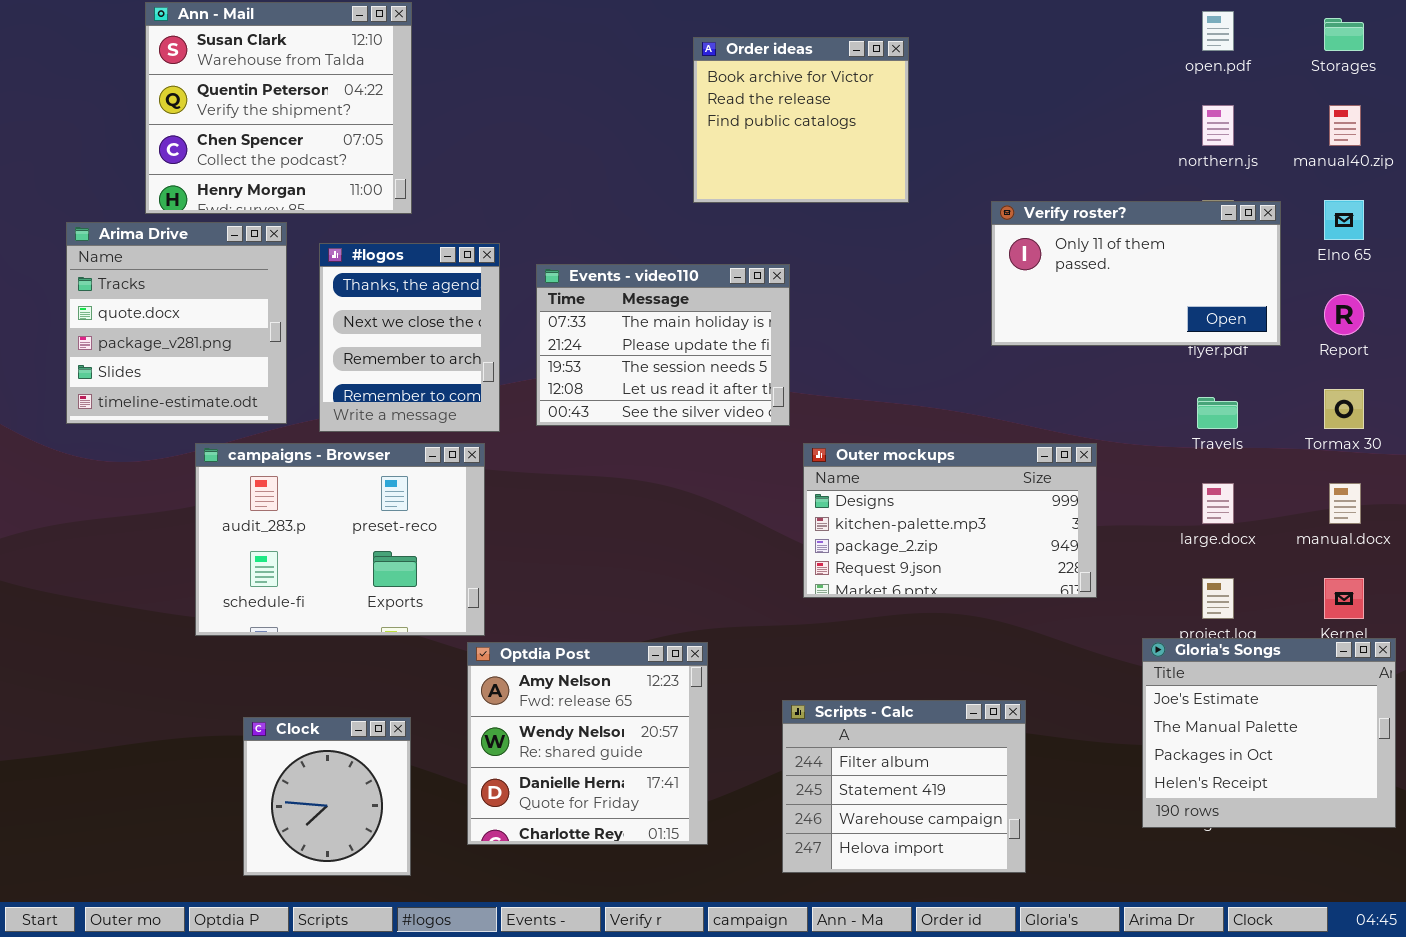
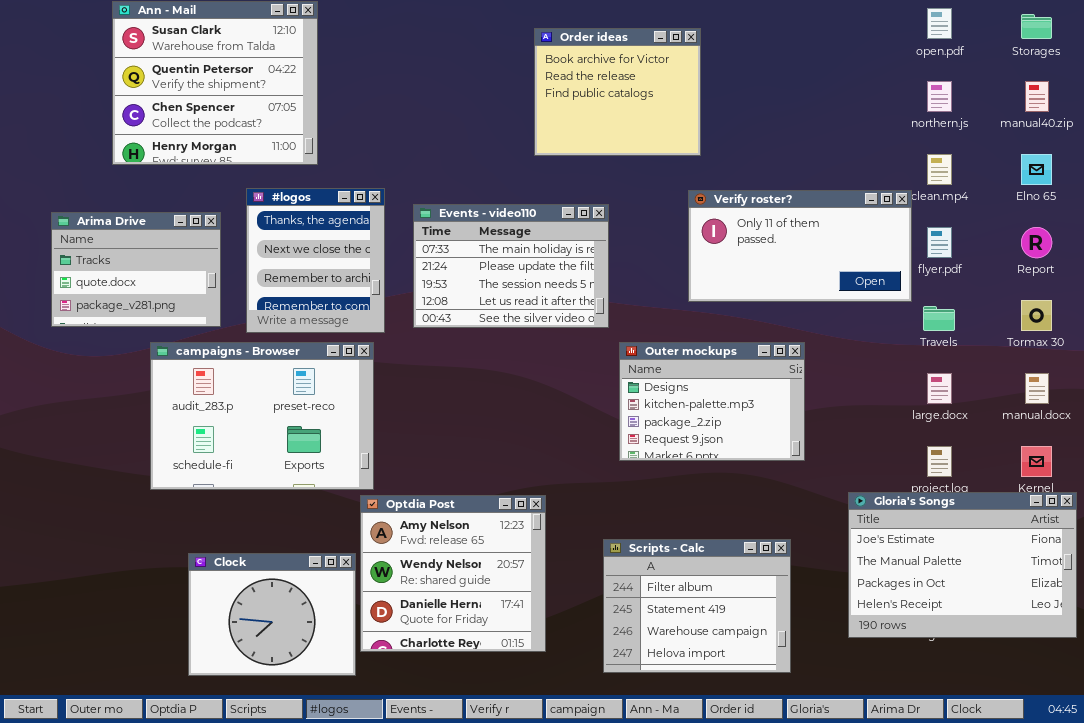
Verify roster?: [991,201,1281,346] -> [688,190,912,302], moved
Arima Drive: [66,222,287,424] -> [51,212,221,327], resized
Outer mockups: [803,443,1097,598] -> [619,342,805,461], resized
Gloria's Songs: [1142,638,1396,828] -> [848,492,1077,638], resized
Clock: [243,717,411,876] -> [188,553,356,676], resized

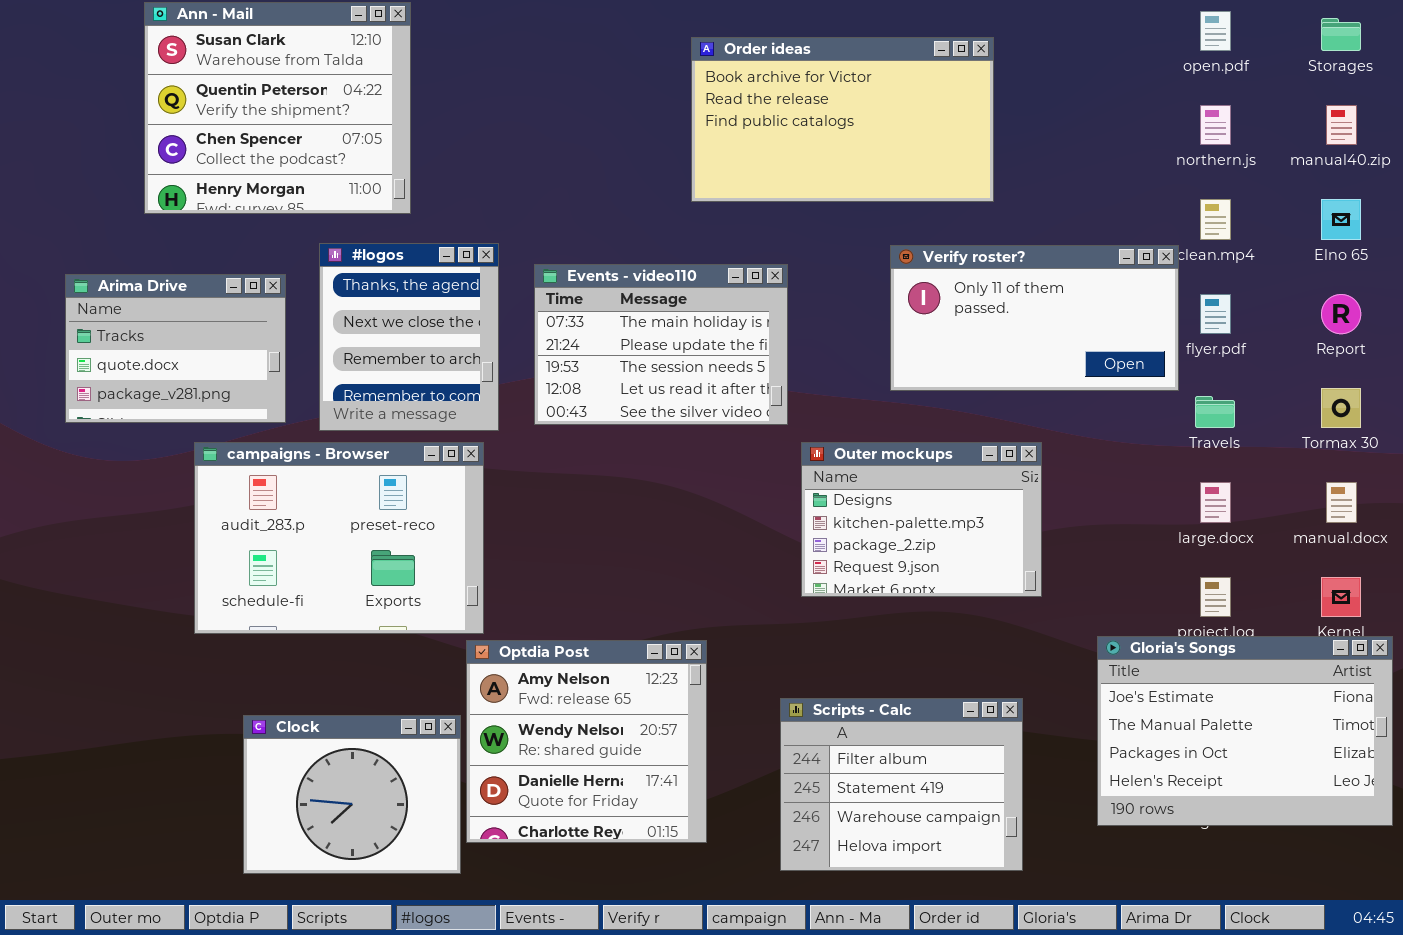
Order ideas: [534,28,701,156] -> [691,37,994,202], resized

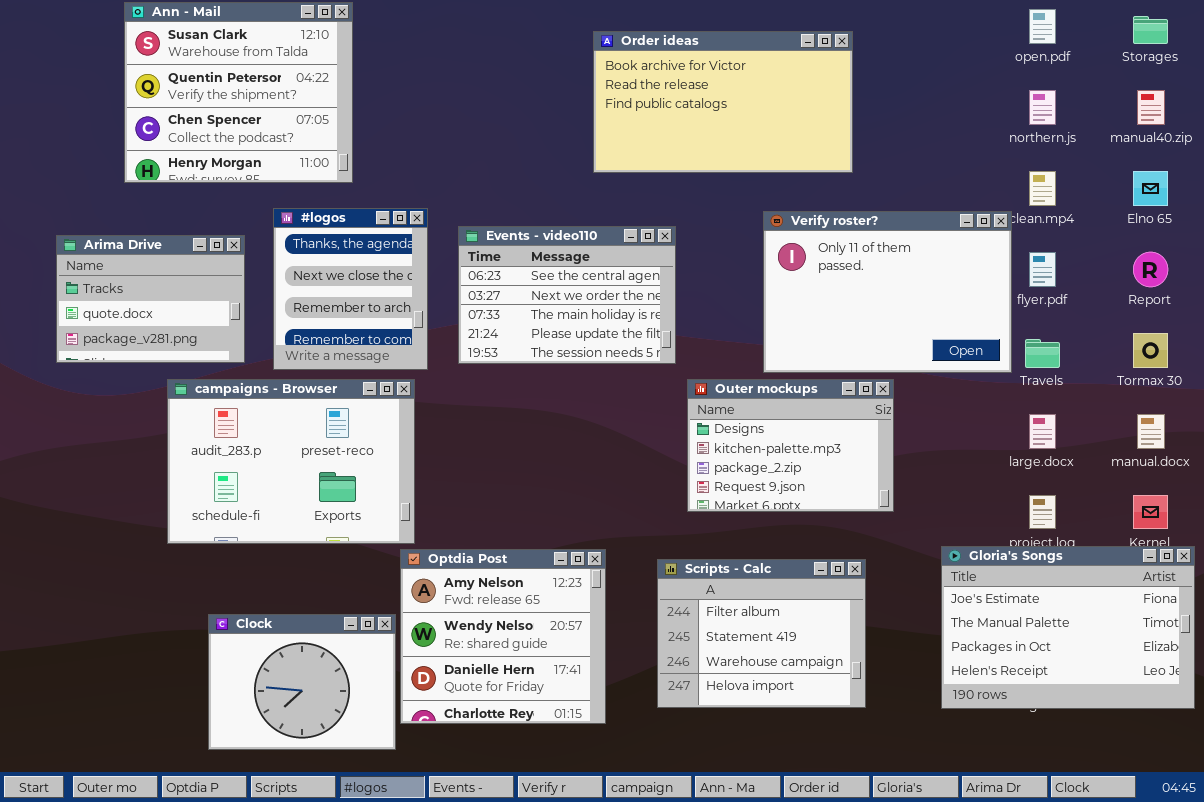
Verify roster?: [890,245,1179,391] -> [763,211,1012,373], resized
Events - video110: [534,264,788,425] -> [458,226,676,364], scrolled up 2 rows
Scripts - Calc: [780,698,1023,871] -> [657,559,866,708], moved

